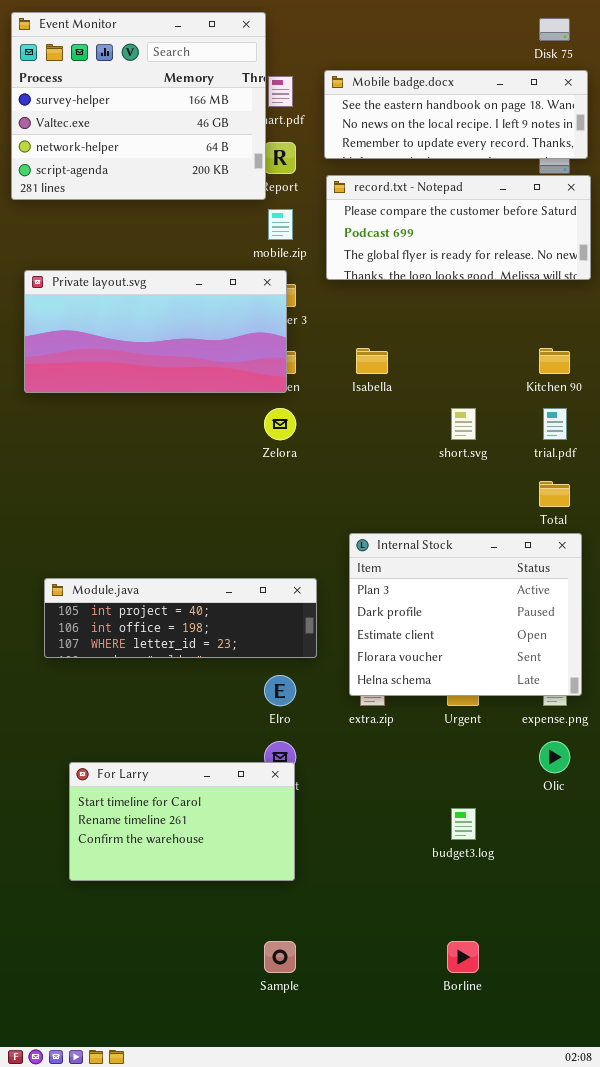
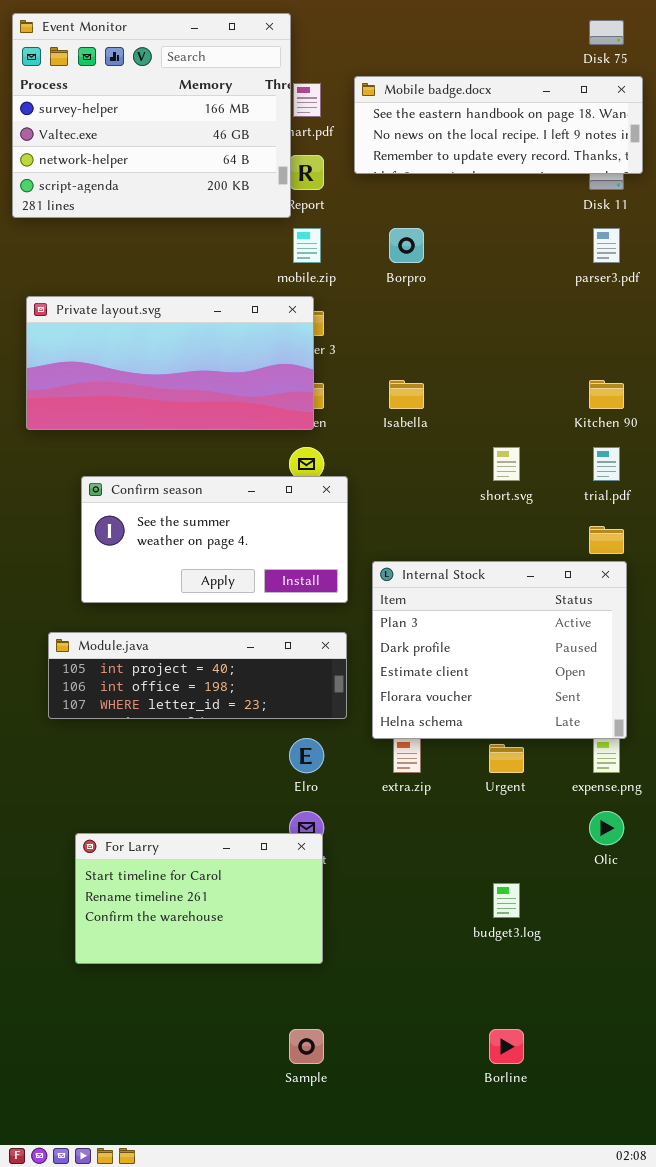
record.txt - Notepad: [326,175,591,280] -> none, closed
Confirm season: none -> [81,476,348,603], opened
Internal Stock: [349,533,582,696] -> [372,561,627,739], moved

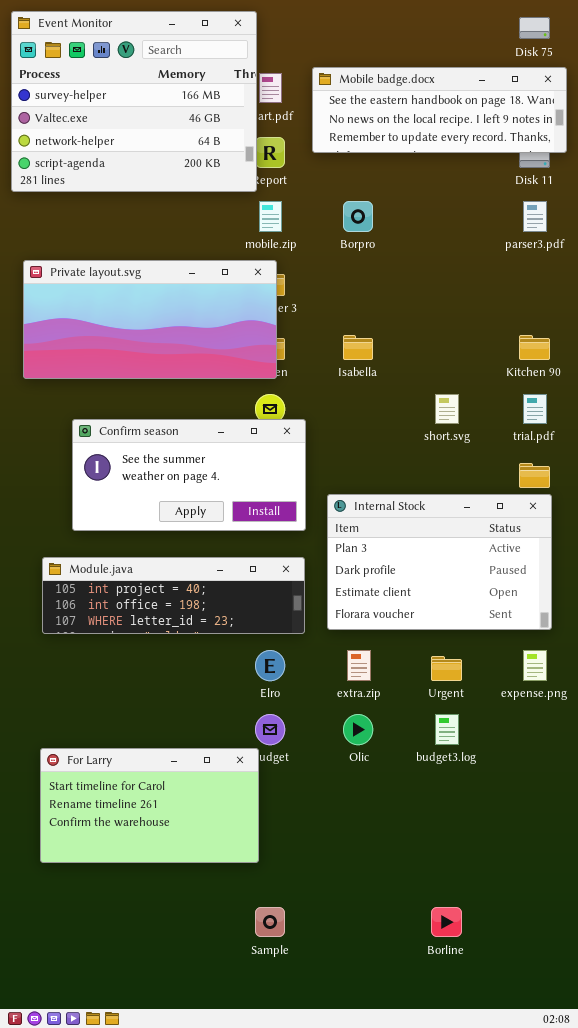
Internal Stock: [372,561,627,739] -> [327,494,552,630], resized
Olic: [589,811,624,845] -> [343,714,373,745], moved
For Larry: [75,833,323,964] -> [40,748,259,863], moved
budget3.log: [493,883,520,918] -> [435,714,459,745], moved

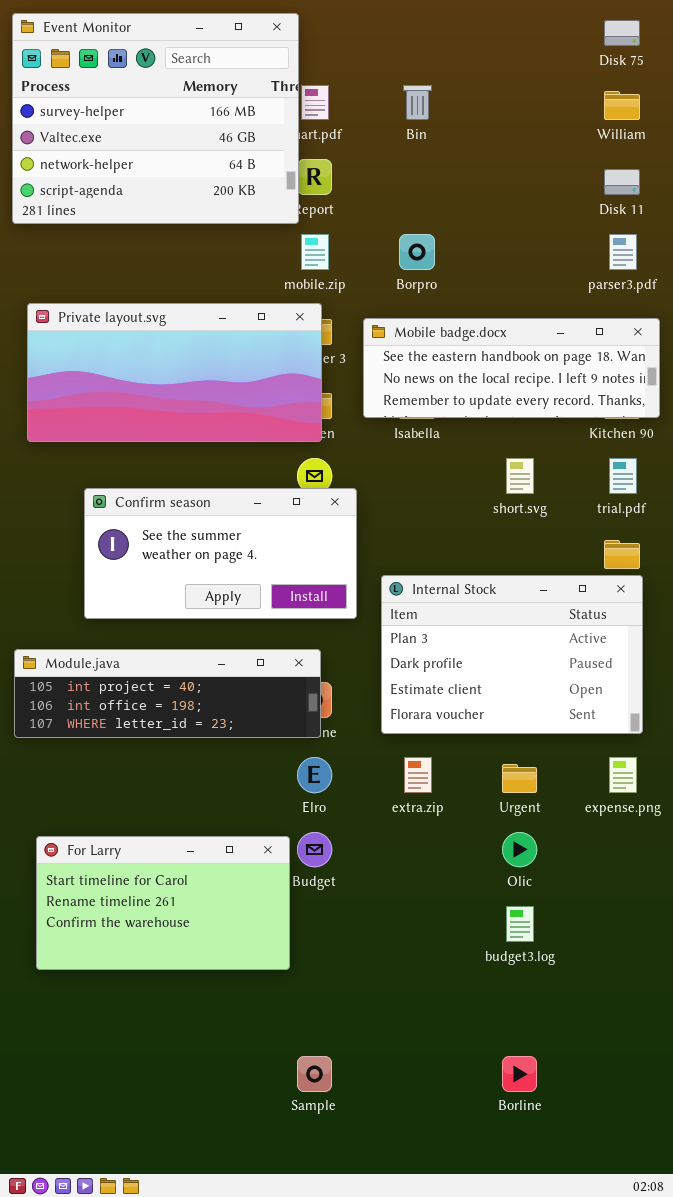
Mobile badge.docx: [312,67,567,153] -> [363,318,660,418], moved
Module.java: [42,557,305,634] -> [14,649,321,738], moved
Olic: [343,714,373,745] -> [502,832,537,867], moved
budget3.log: [435,714,459,745] -> [506,906,534,942], moved
For Larry: [40,748,259,863] -> [36,836,290,970], moved

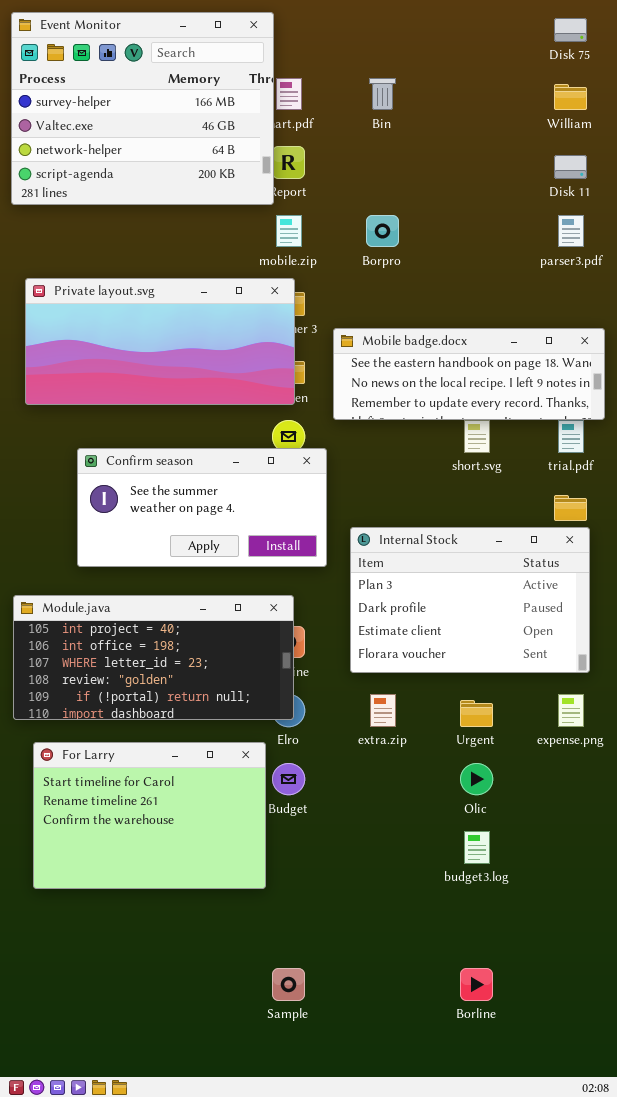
Mobile badge.docx: [363,318,660,418] -> [333,328,605,420], moved
Module.java: [14,649,321,738] -> [13,595,294,720], resized
For Larry: [36,836,290,970] -> [33,742,266,889], resized

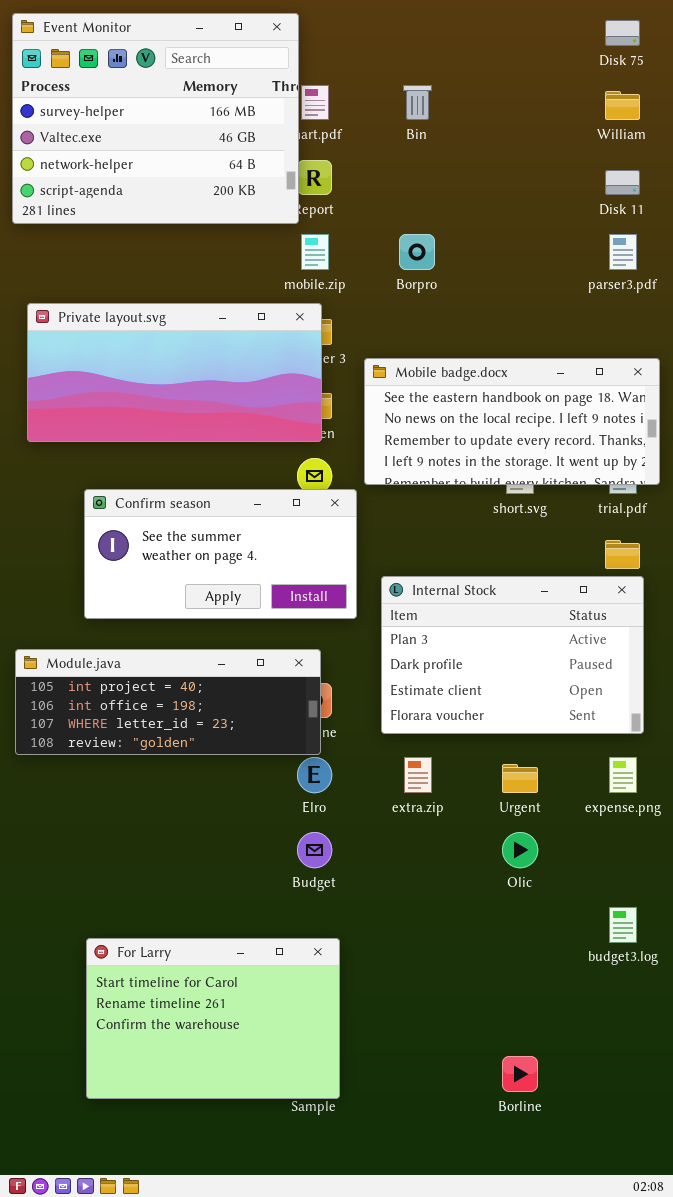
Mobile badge.docx: [333,328,605,420] -> [364,358,660,485], resized
Module.java: [13,595,294,720] -> [15,649,321,755], resized
For Larry: [33,742,266,889] -> [86,938,340,1099], moved
budget3.log: [464,831,490,864] -> [609,907,637,943], moved

